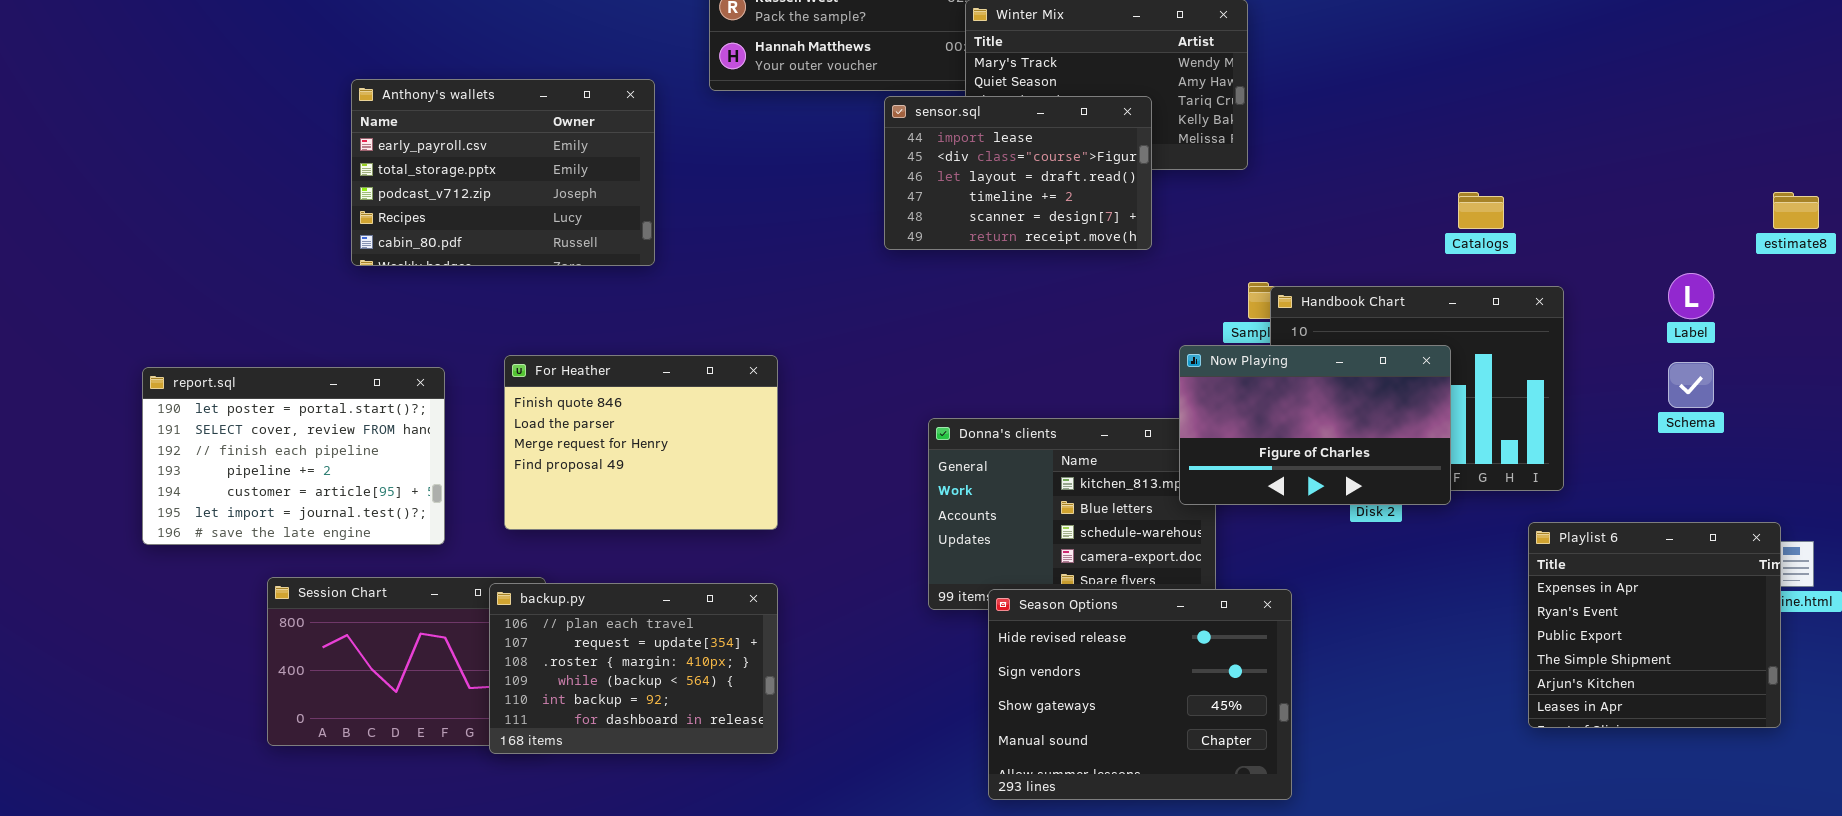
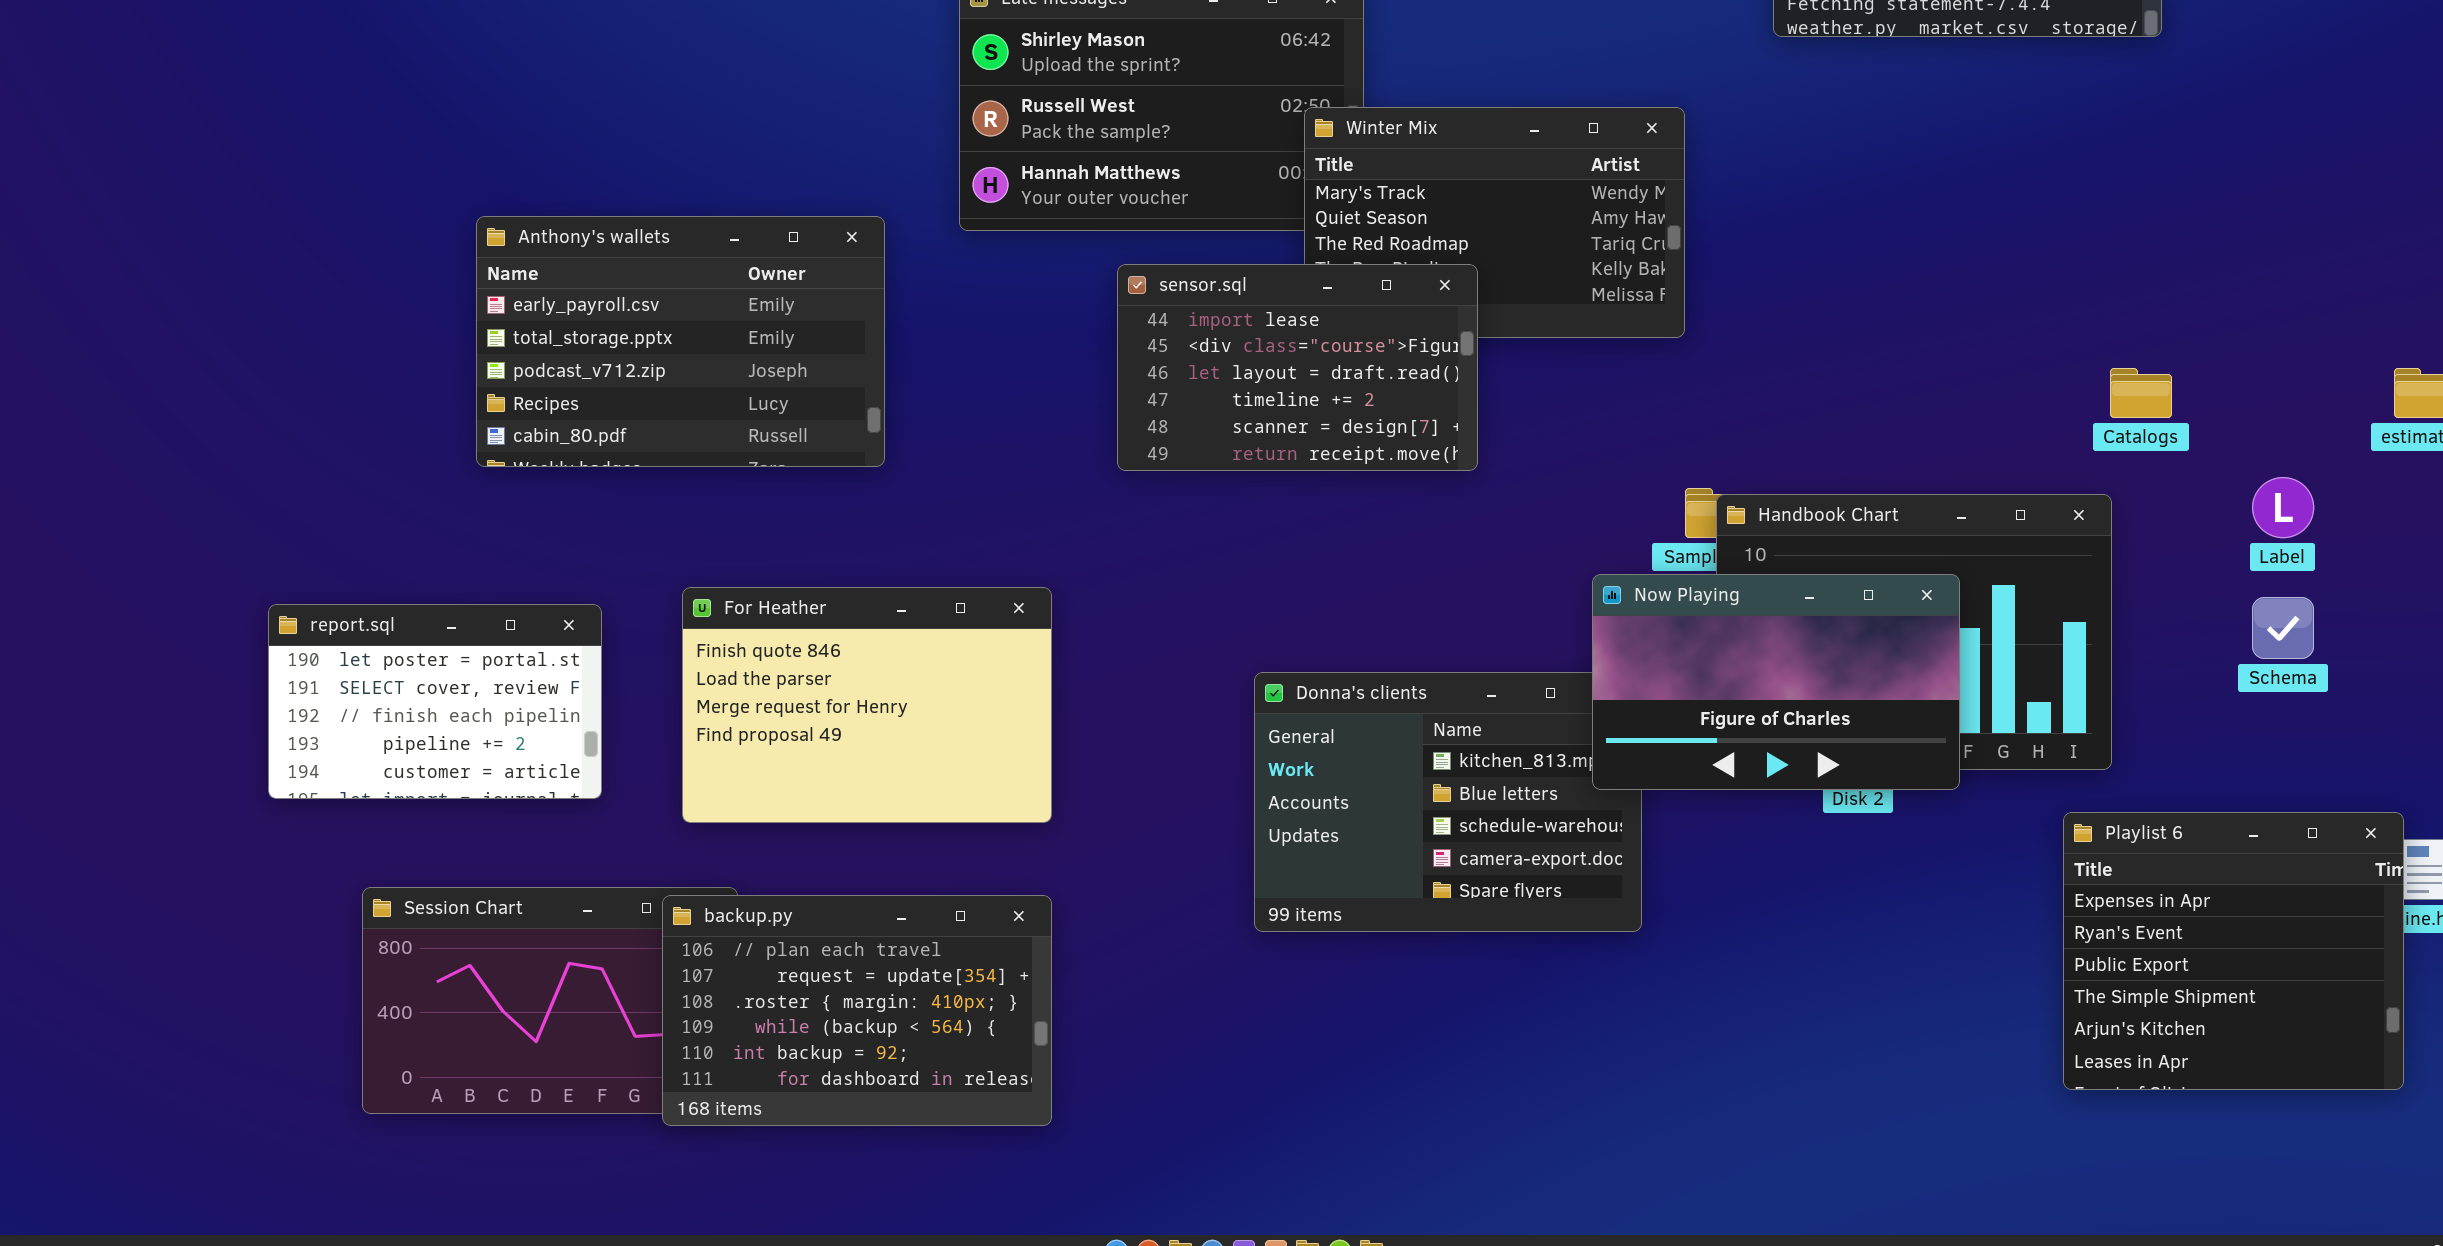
sensor.sql: [884,96,1152,250] -> [1117,264,1478,471], moved
Catalogs: [1458,192,1504,229] -> [2110,368,2172,418], moved
report.sql: [142,367,445,545] -> [268,604,602,799], resized
Season Options: [988,589,1292,800] -> none, closed

